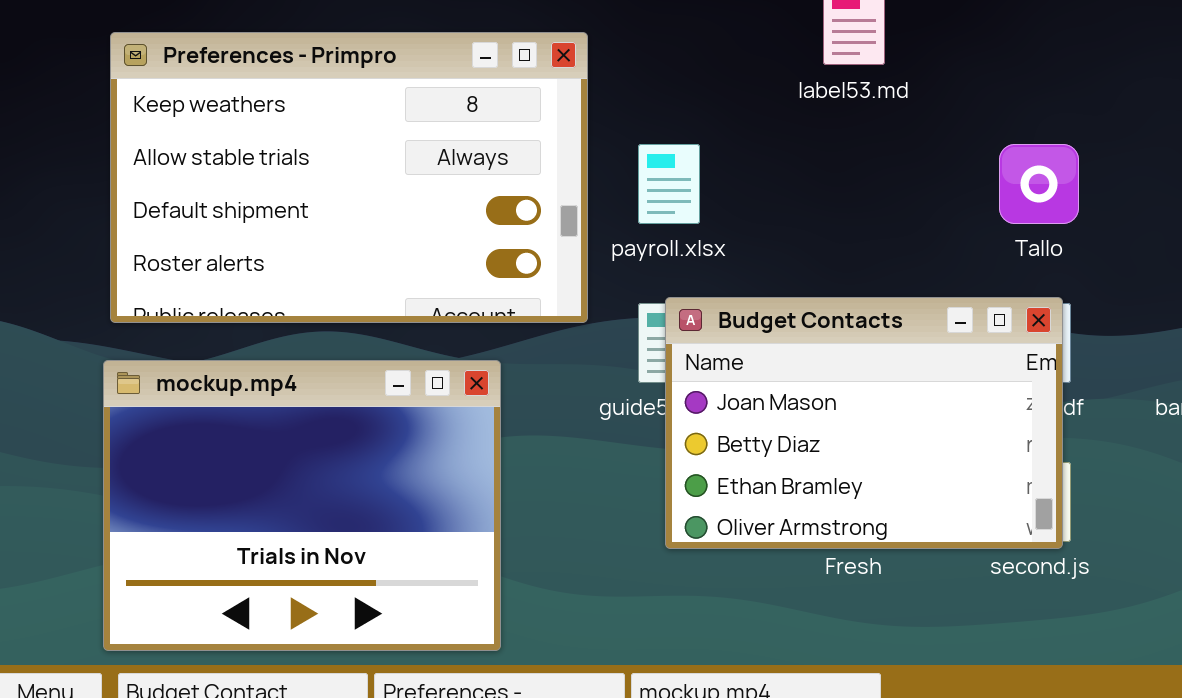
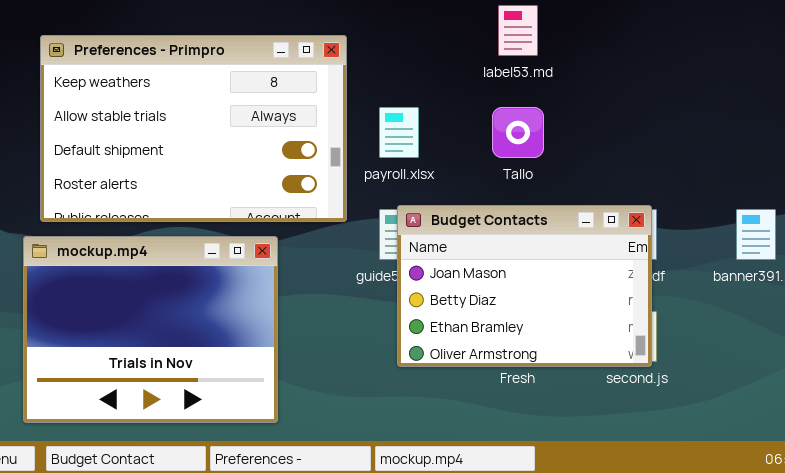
Tallo: [999,144,1079,224] -> [492,107,544,158], moved
mockup.mp4: [103,360,501,651] -> [23,236,278,423], moved

